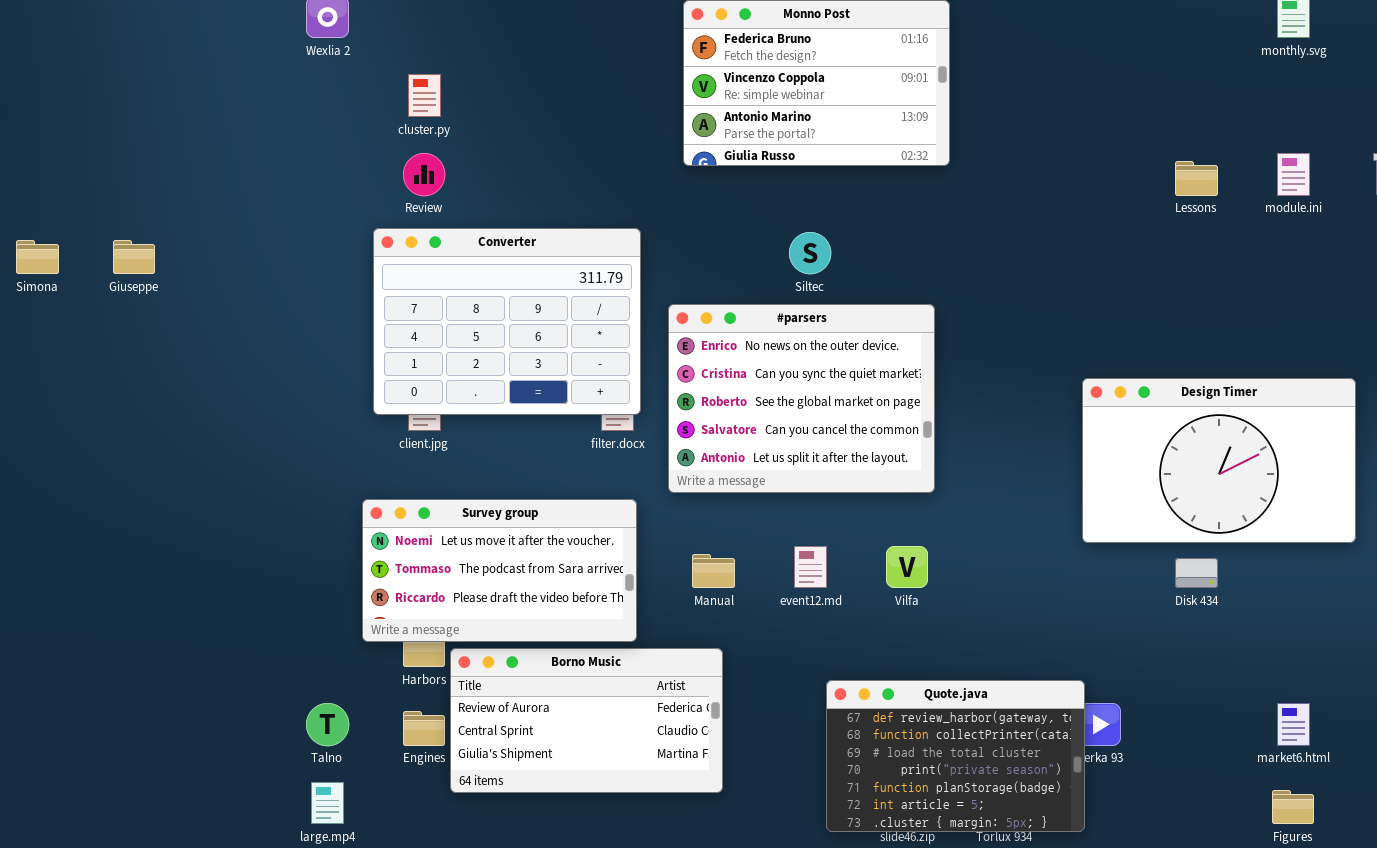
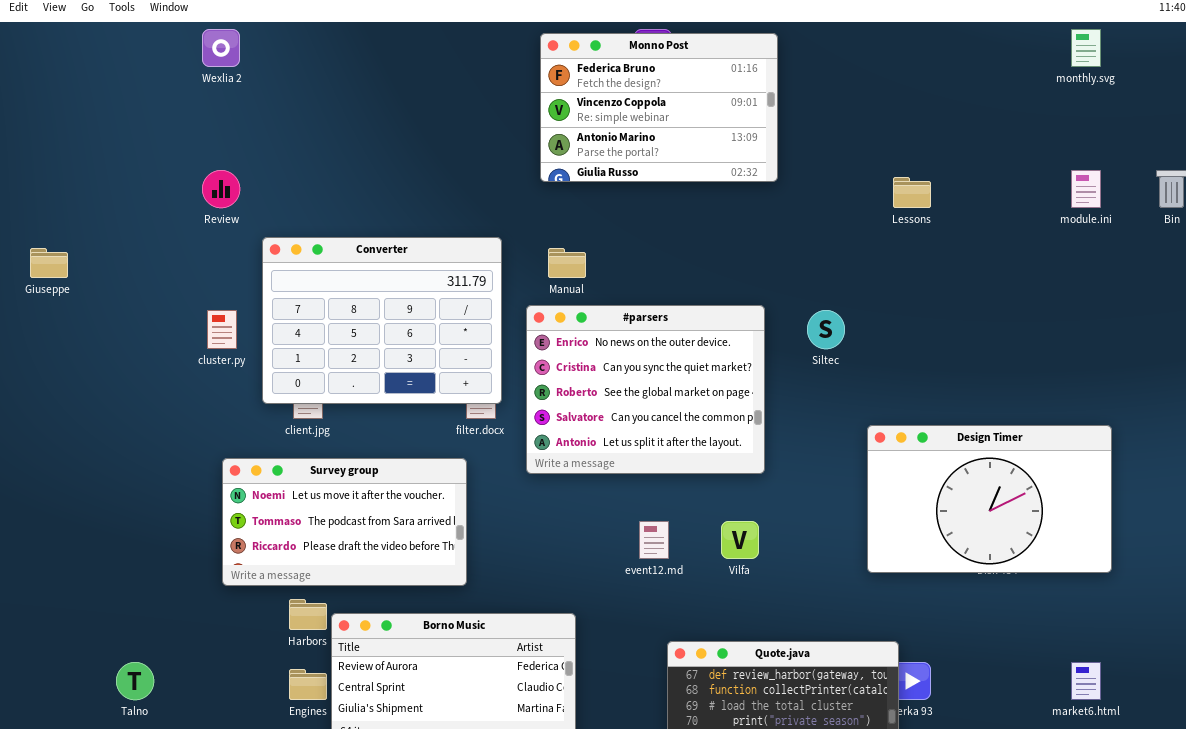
cluster.py: [408,74,441,117] -> [207,310,237,349], moved
Review: [403,153,445,196] -> [202,170,240,208], moved
Lessons: [1175,161,1218,196] -> [893,177,931,208], moved
Siltec: [789,232,831,274] -> [807,310,845,349], moved
Design Timer: [1082,378,1356,543] -> [867,425,1112,573], moved
Survey group: [362,499,637,642] -> [222,458,467,586], moved
Manual: [692,554,735,588] -> [548,248,586,278], moved
Talno: [306,703,349,746] -> [116,662,154,700], moved

